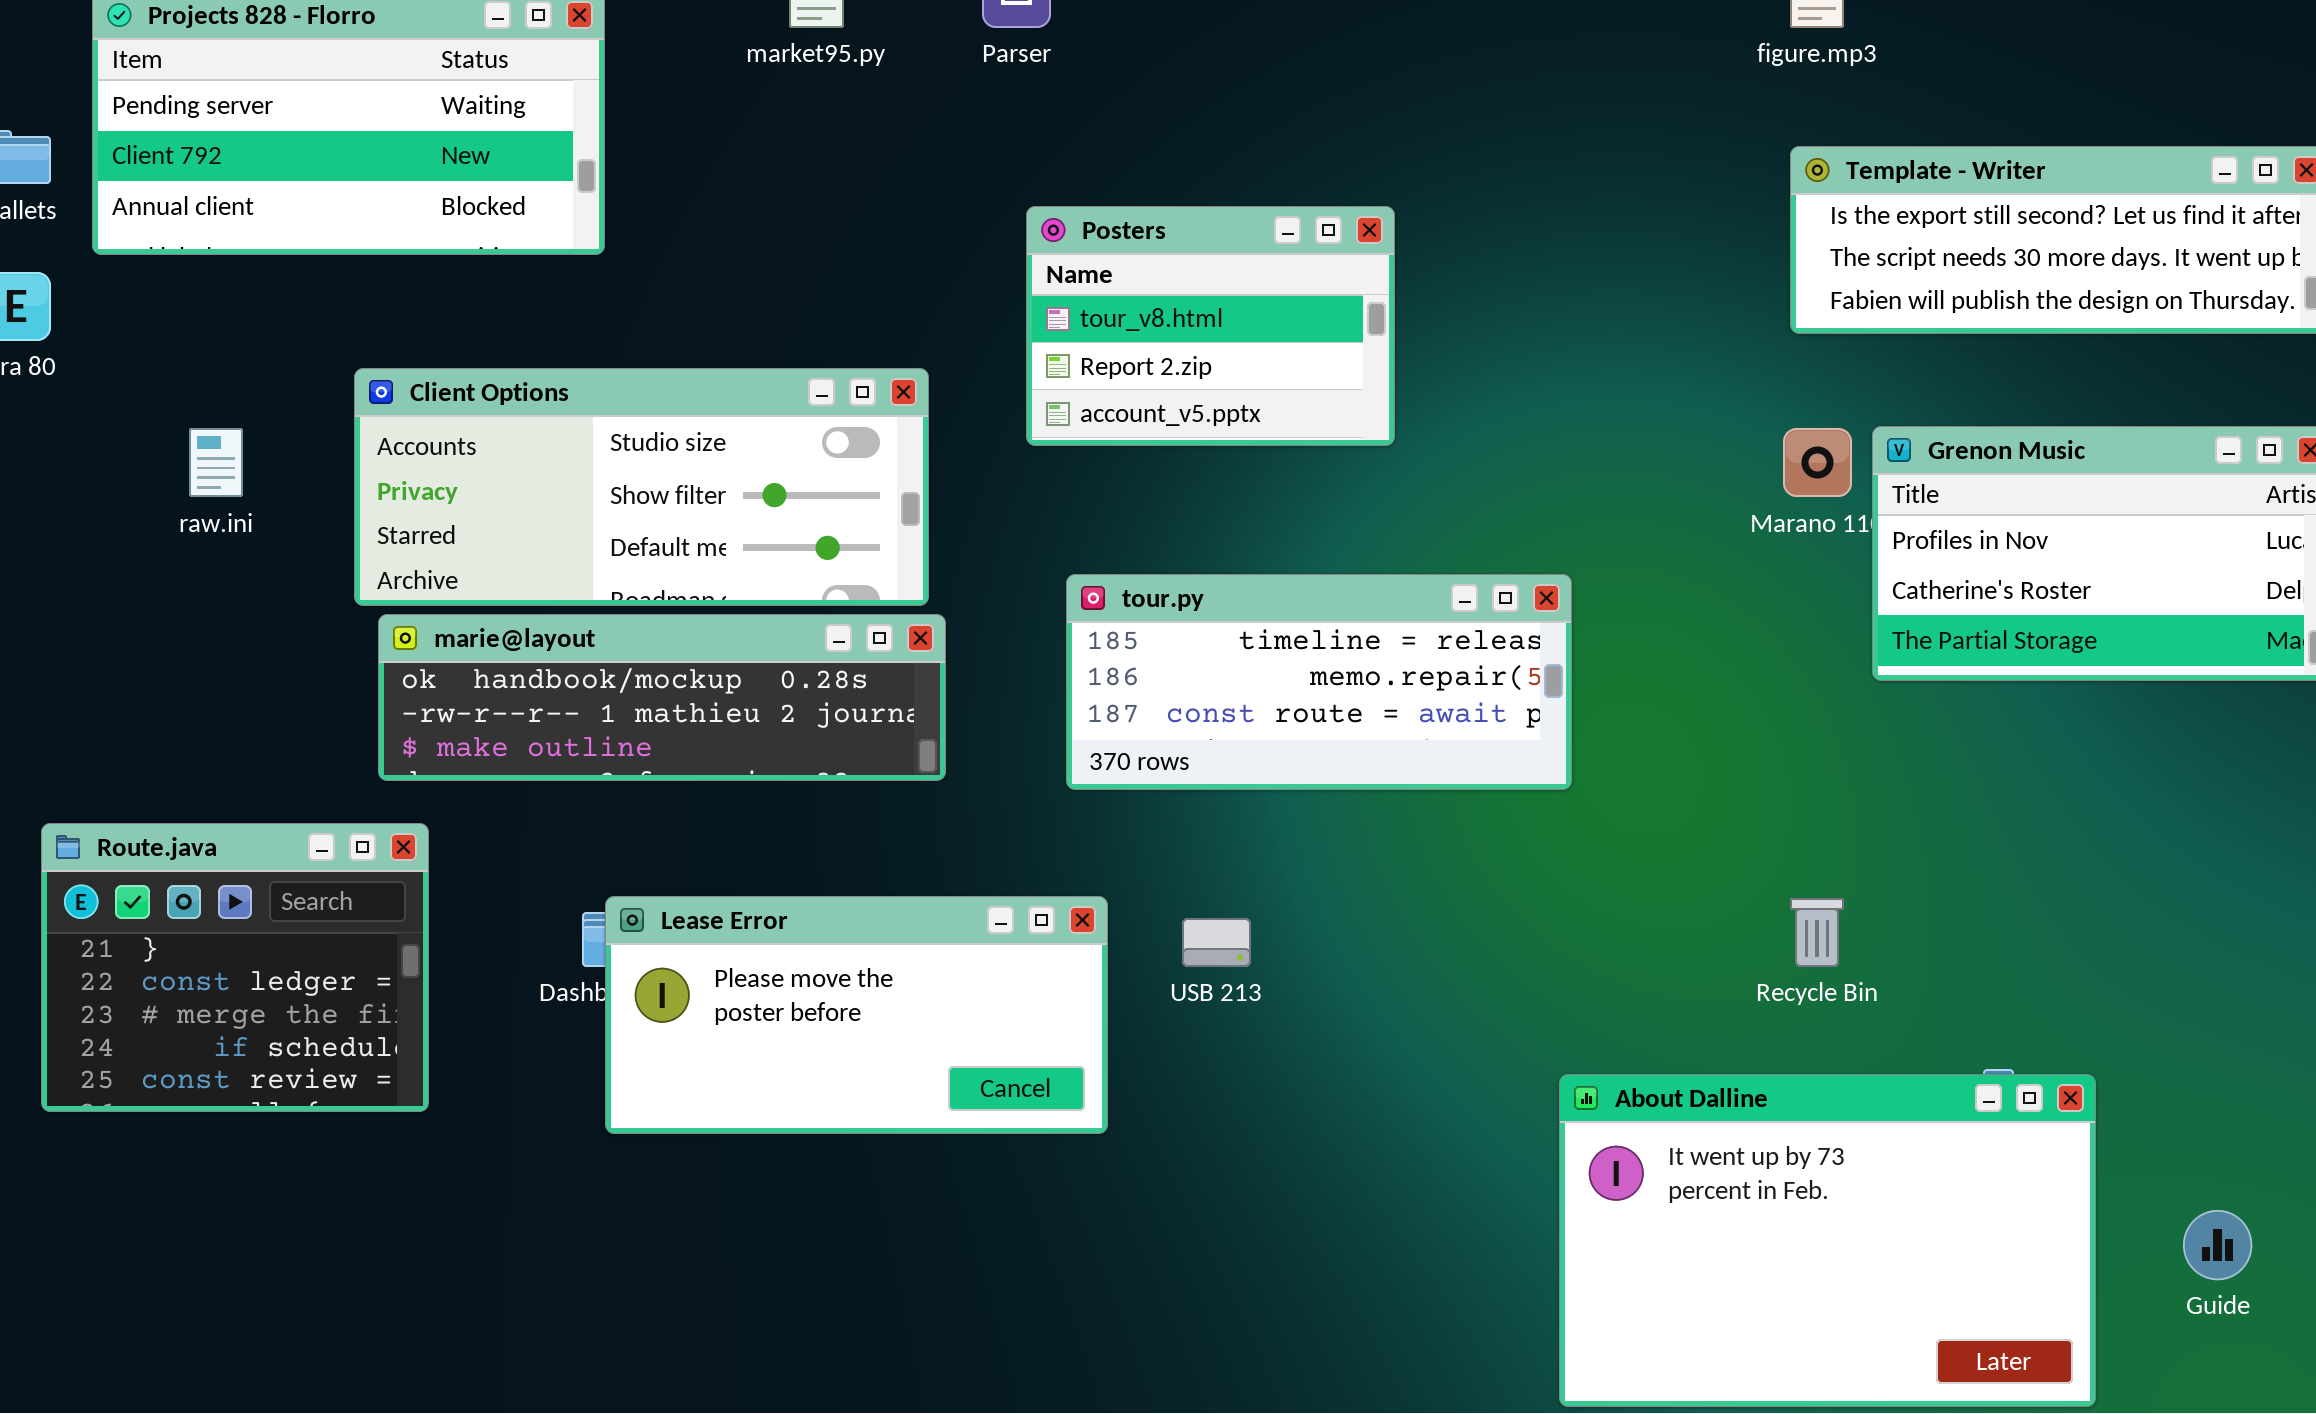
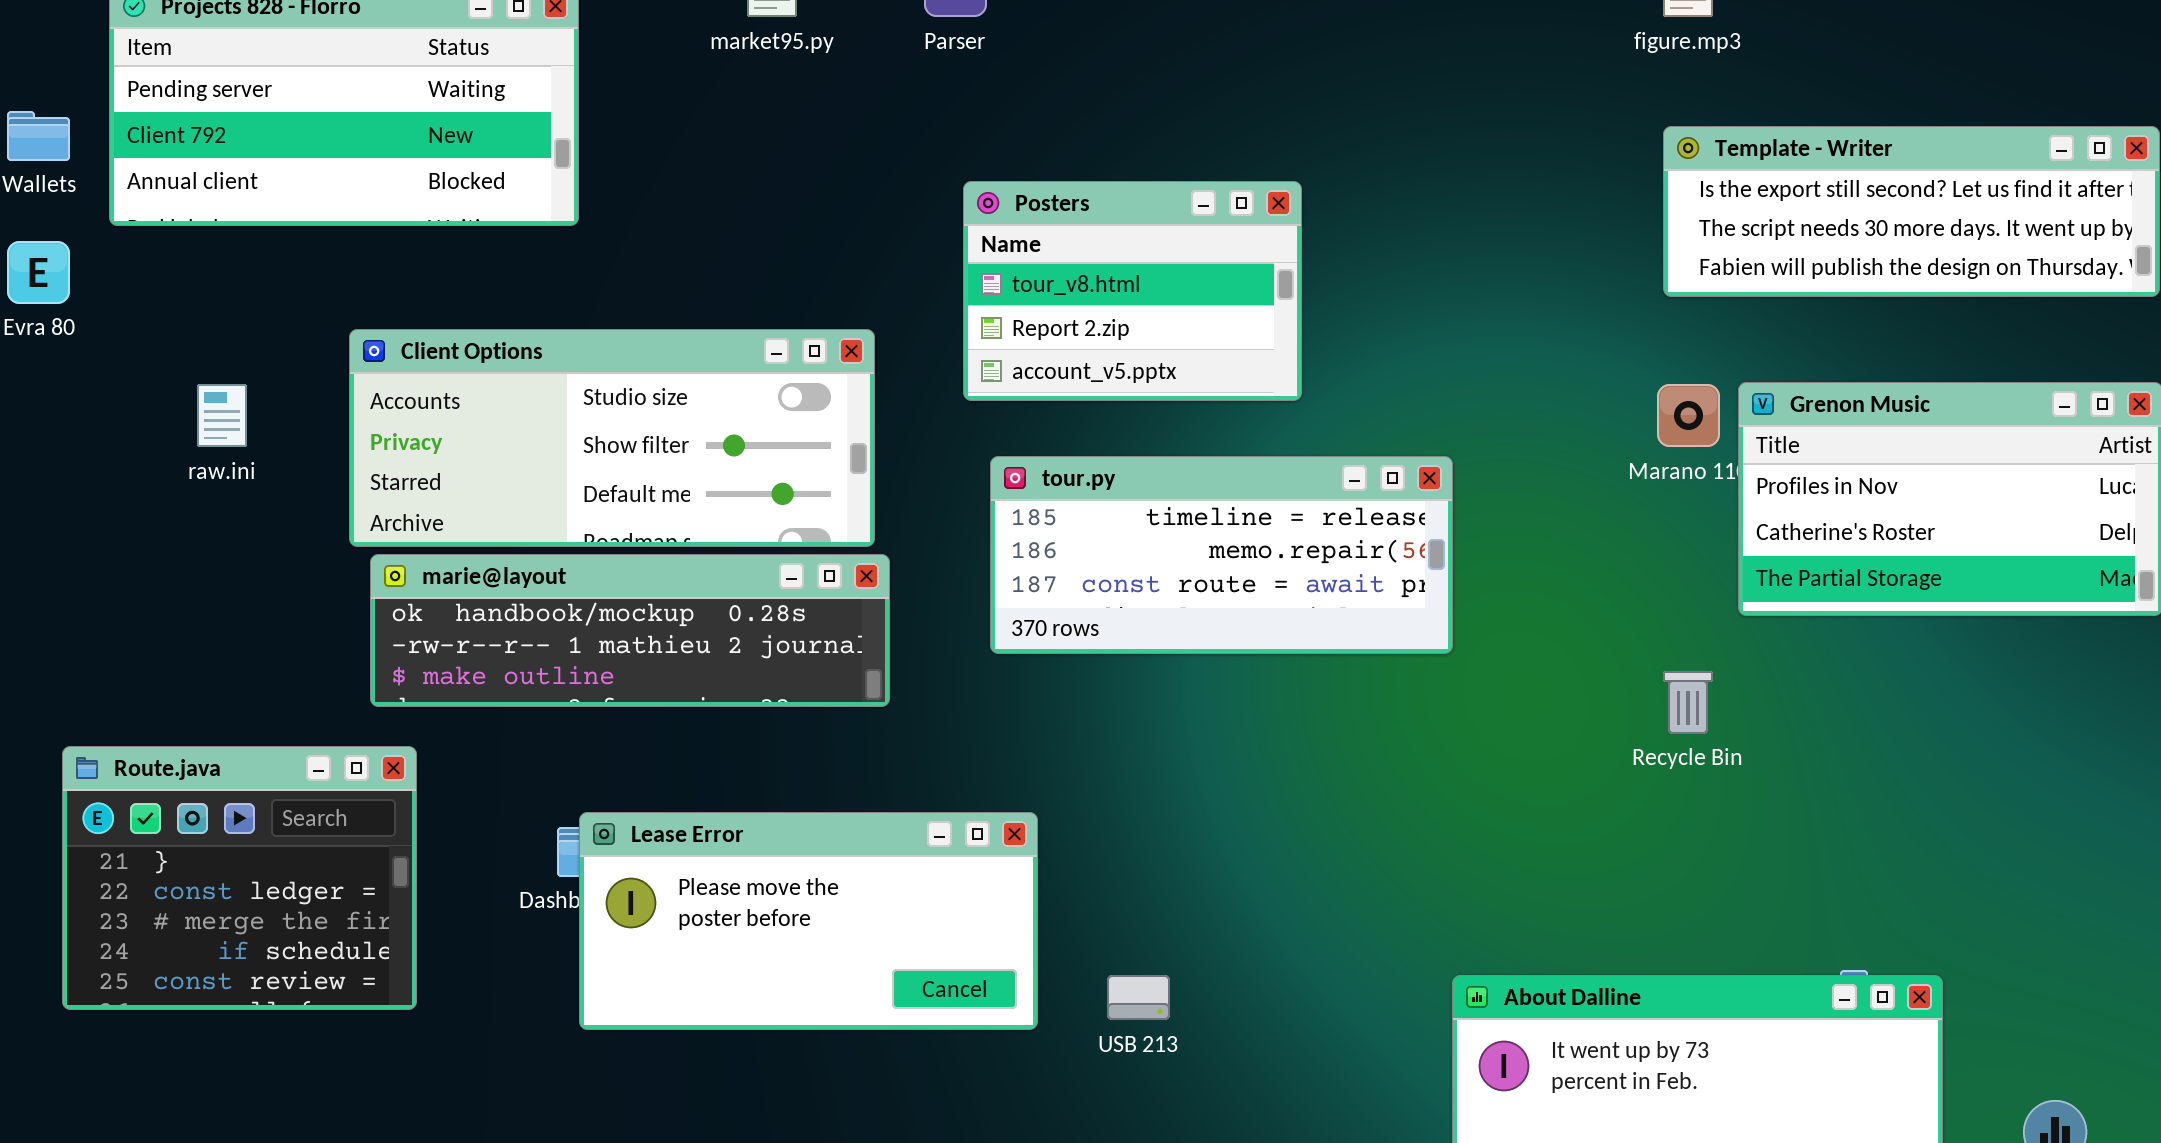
tour.py: [1066,574,1572,790] -> [990,456,1453,654], moved
Recycle Bin: [1790,898,1844,967] -> [1663,671,1713,734], moved
USB 213: [1182,918,1251,967] -> [1107,975,1170,1020], moved

